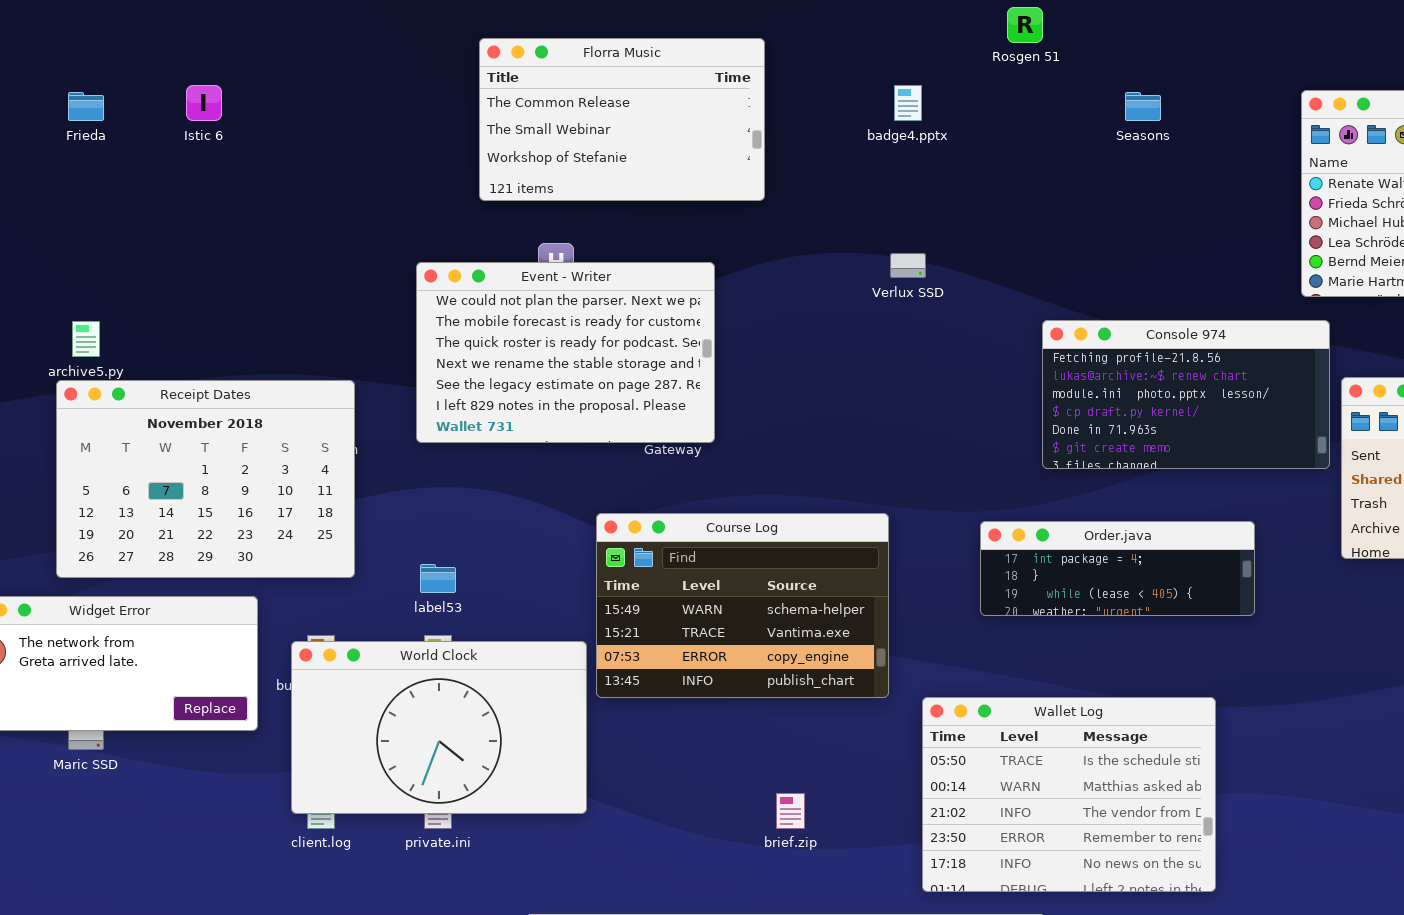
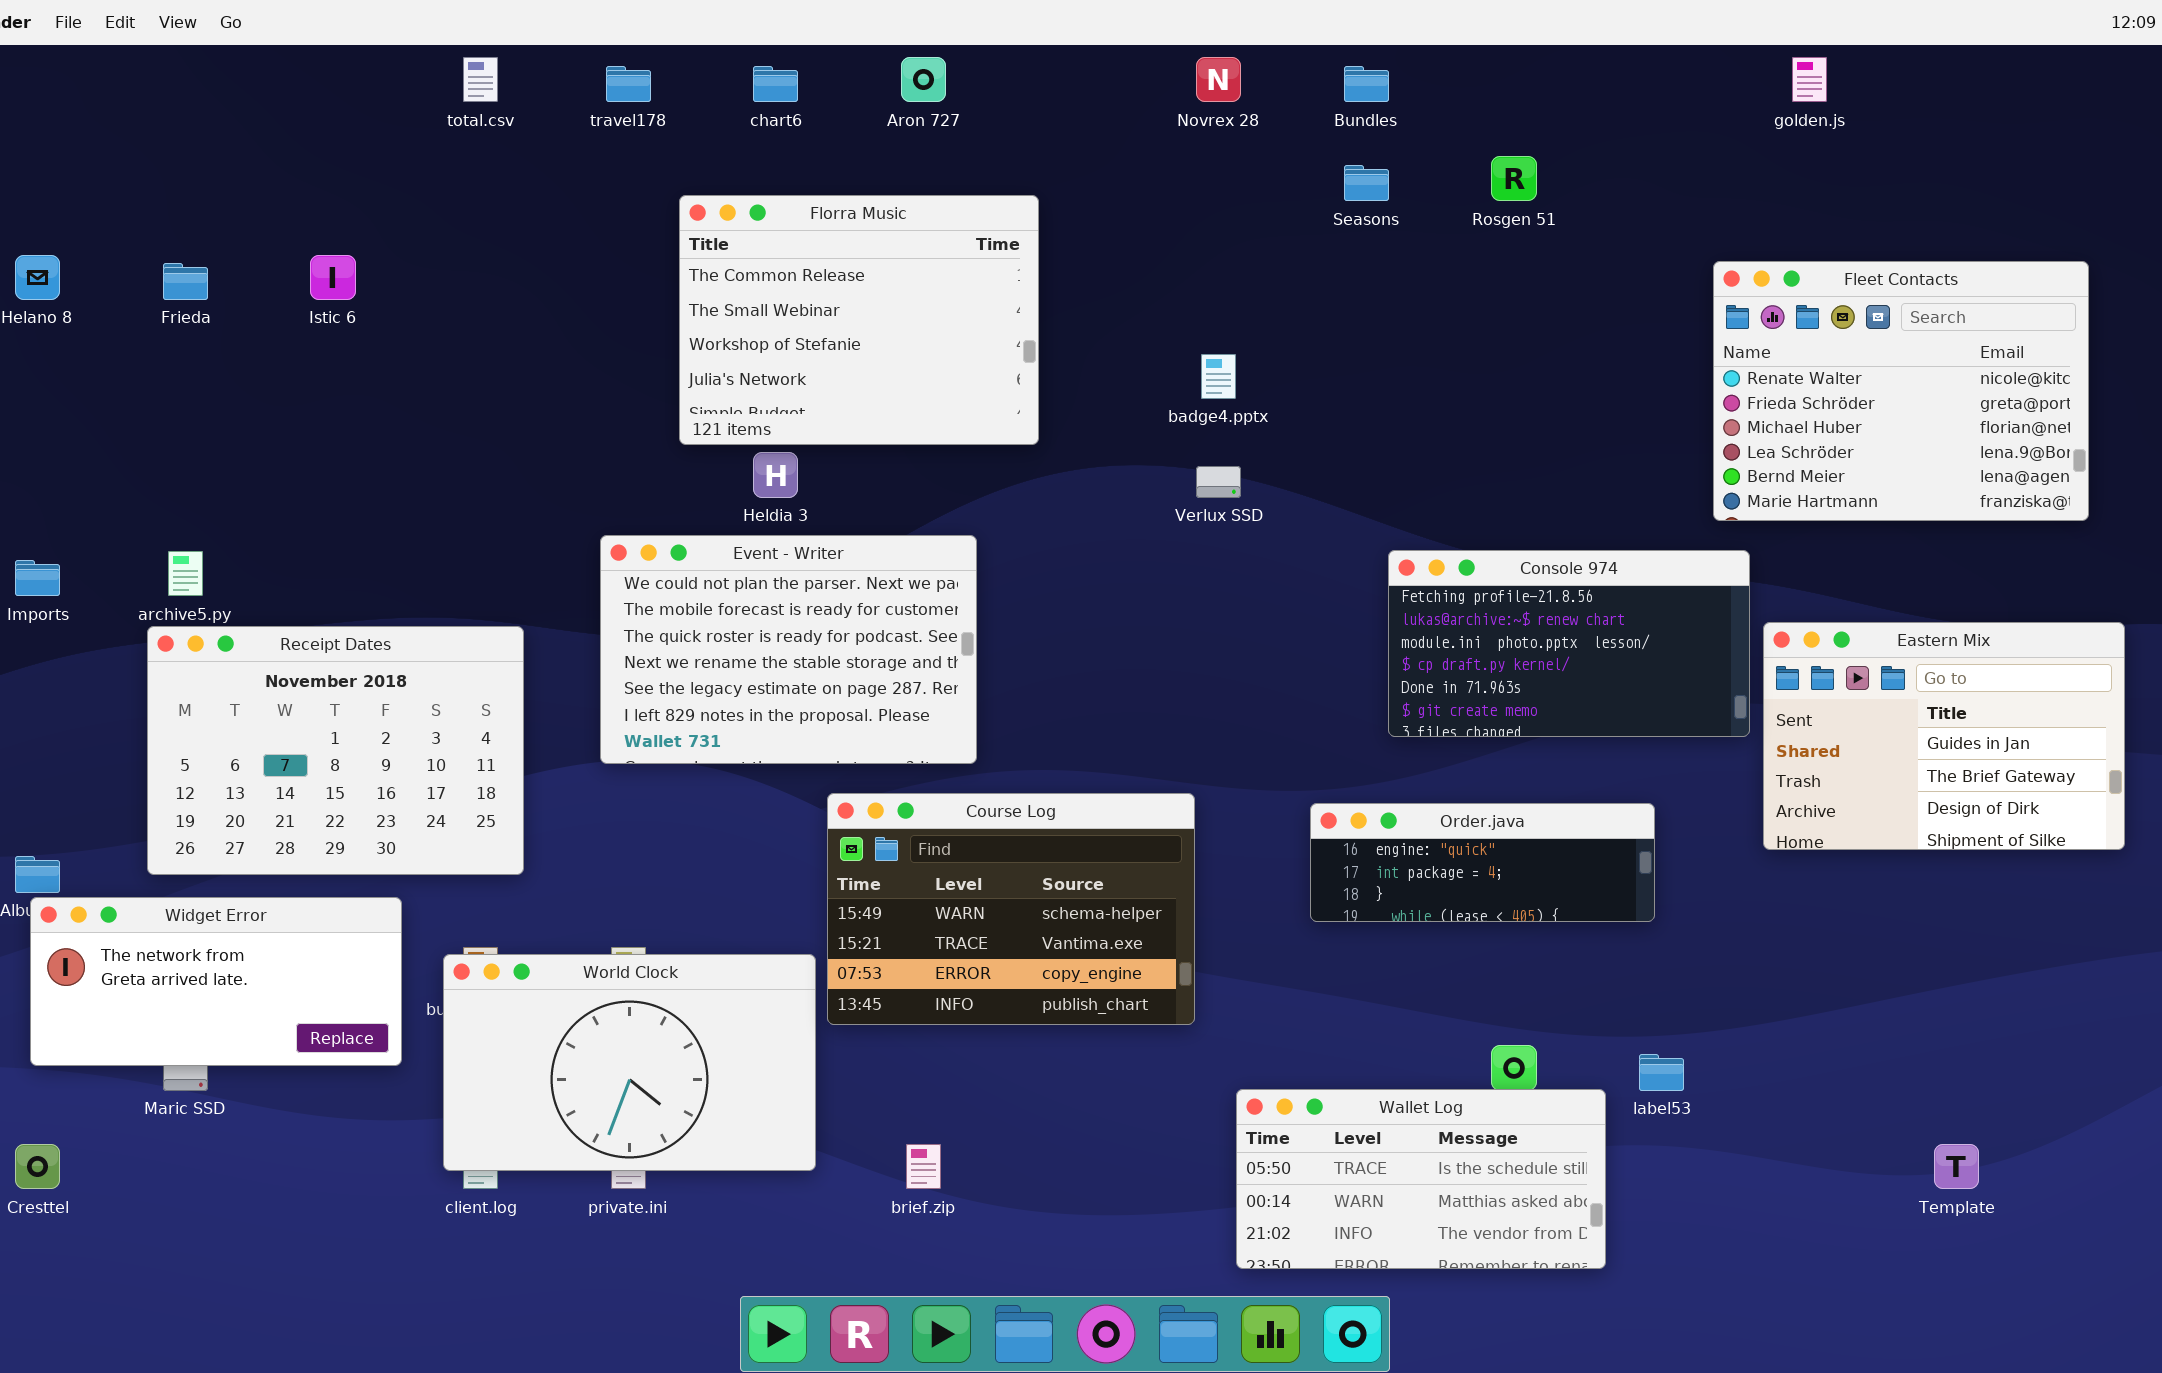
Rosgen 51: [1007,7,1043,43] -> [1491,156,1537,201], moved
Florra Music: [479,38,765,201] -> [679,195,1039,445], resized
badge4.pptx: [894,85,922,121] -> [1201,354,1236,399], moved
Seasons: [1125,92,1161,121] -> [1344,165,1389,201], moved
Event - Writer: [416,262,715,443] -> [600,535,977,764], moved
Order.java: [980,521,1255,616] -> [1310,803,1655,922], scrolled up 1 row
label53: [420,564,456,593] -> [1639,1054,1684,1091], moved
Wallet Log: [922,697,1216,892] -> [1236,1089,1606,1269], resized
brief.zip: [776,793,805,829] -> [906,1144,941,1189], moved

